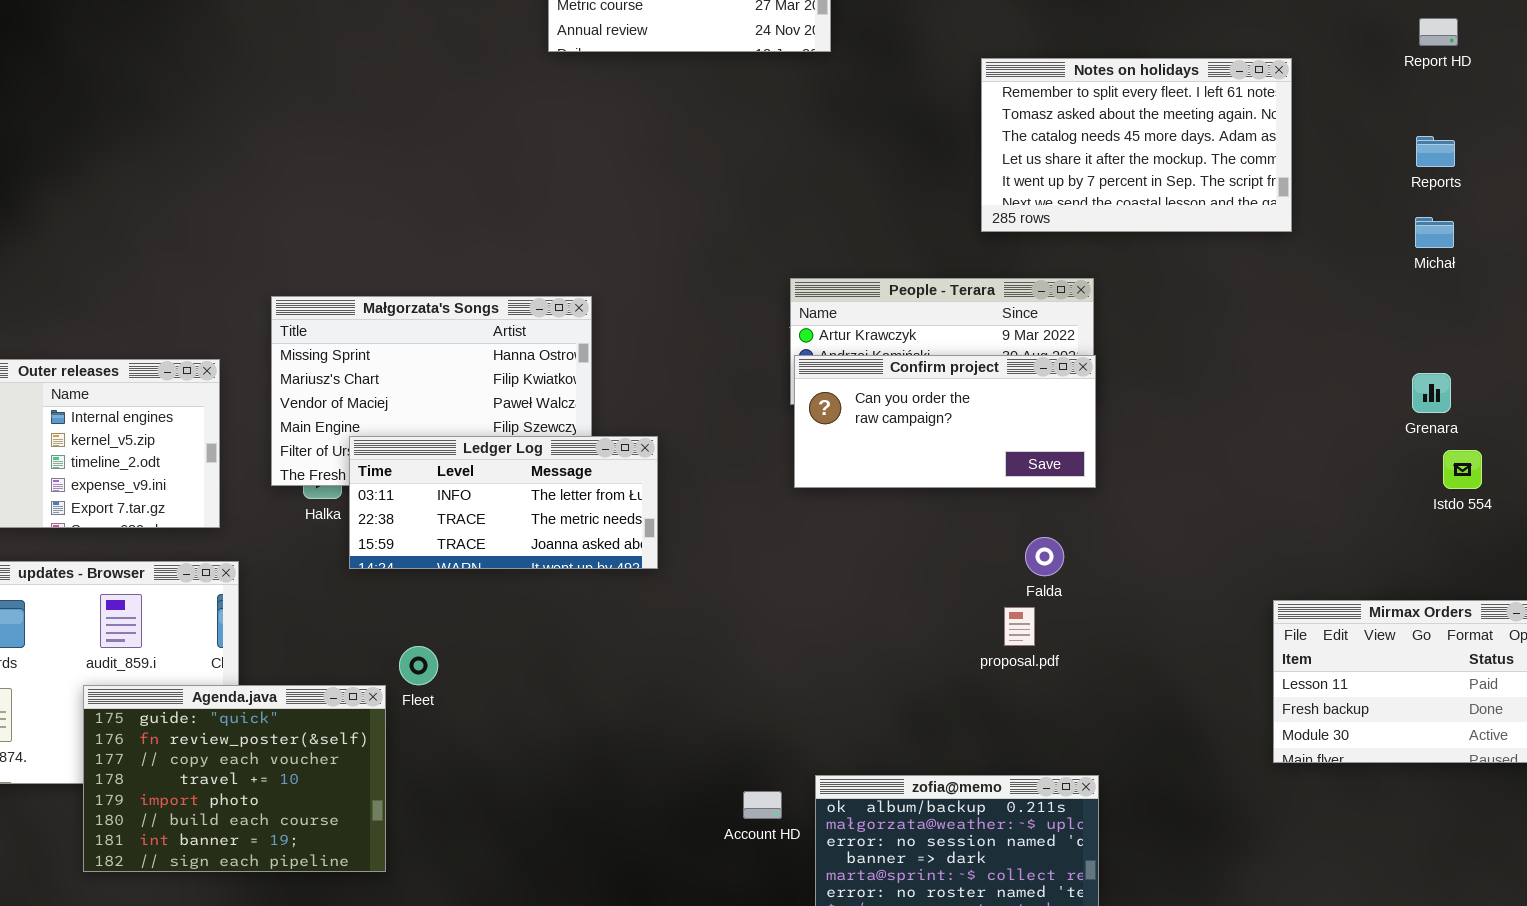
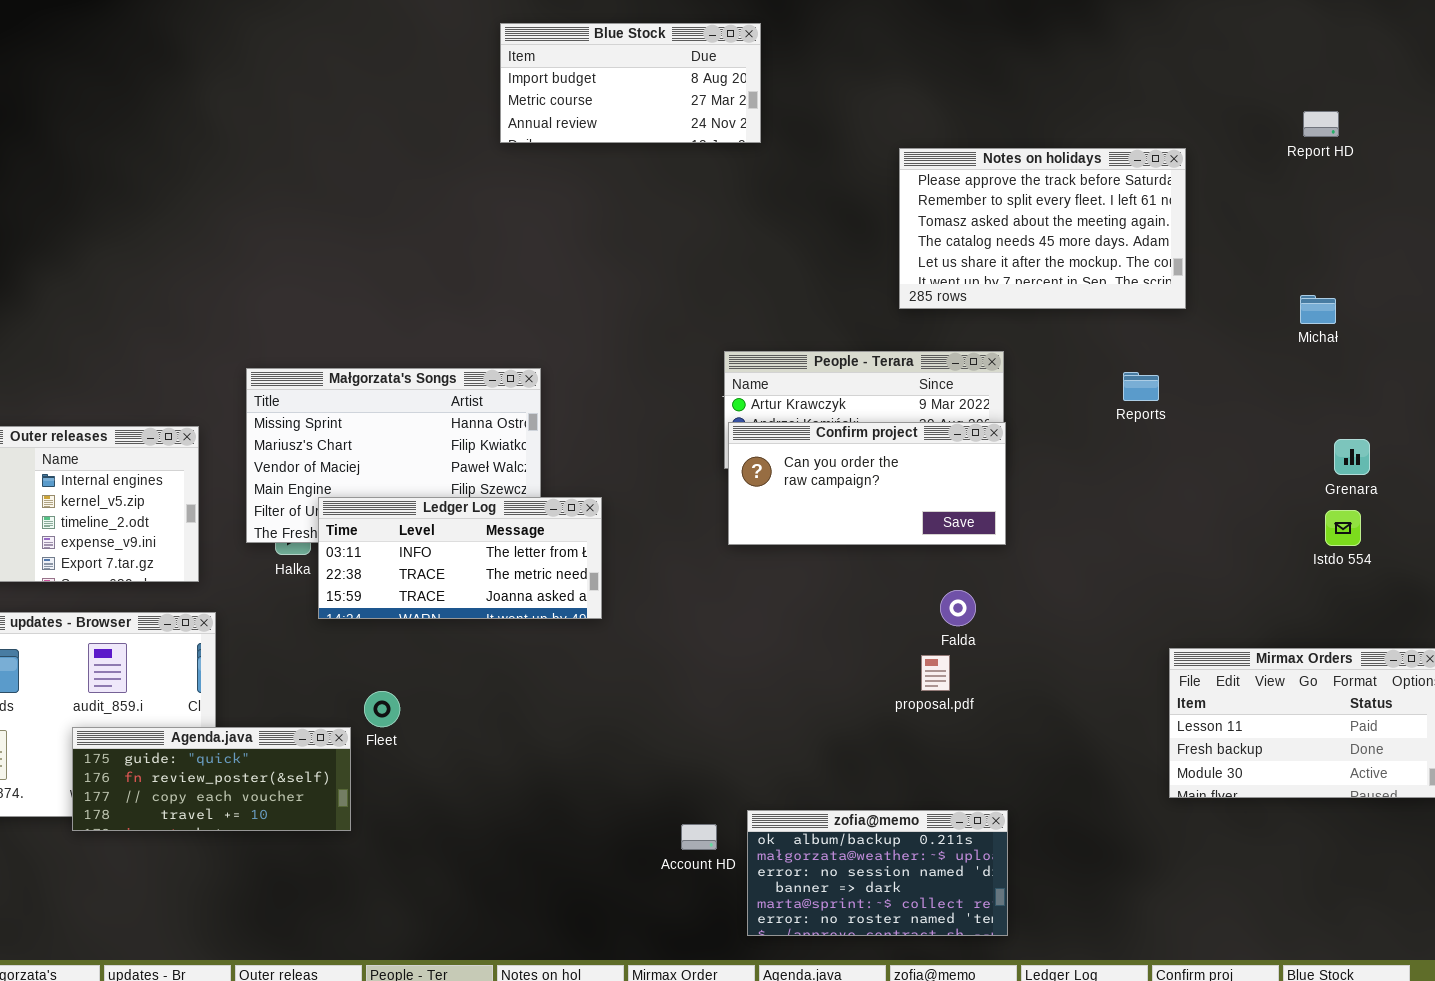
Notes on holidays: [981,58,1292,232] -> [899,148,1186,309], scrolled up 1 row
Reports: [1416,136,1455,167] -> [1123,372,1159,401], moved
Grenara: [1412,373,1451,413] -> [1334,439,1370,475], moved
Agenda.java: [83,685,386,872] -> [72,727,351,831], resized

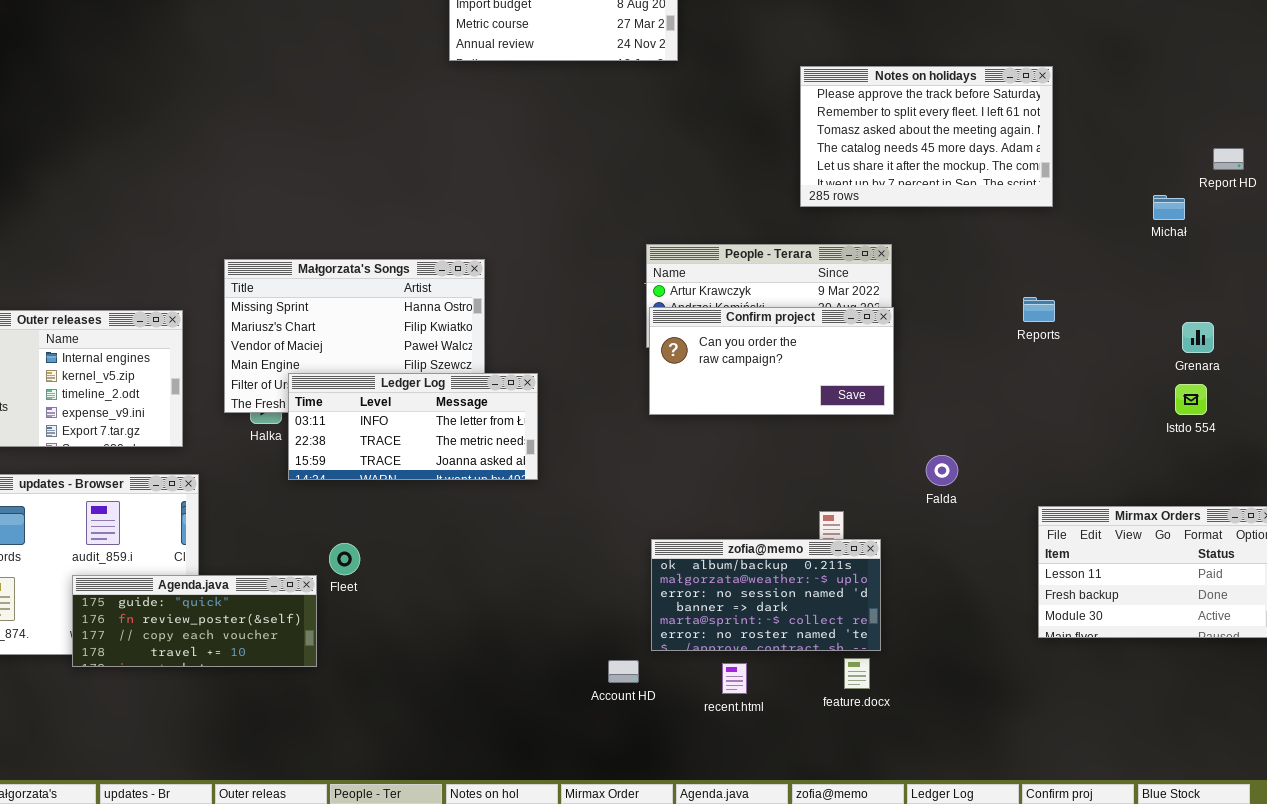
Report HD: [1303,111,1339,137] -> [1213,148,1244,170], moved
Reports: [1123,372,1159,401] -> [1023,297,1055,322], moved
Falda: [940,590,976,626] -> [926,455,958,486], moved
zofia@memo: [747,810,1008,936] -> [651,539,881,651], moved

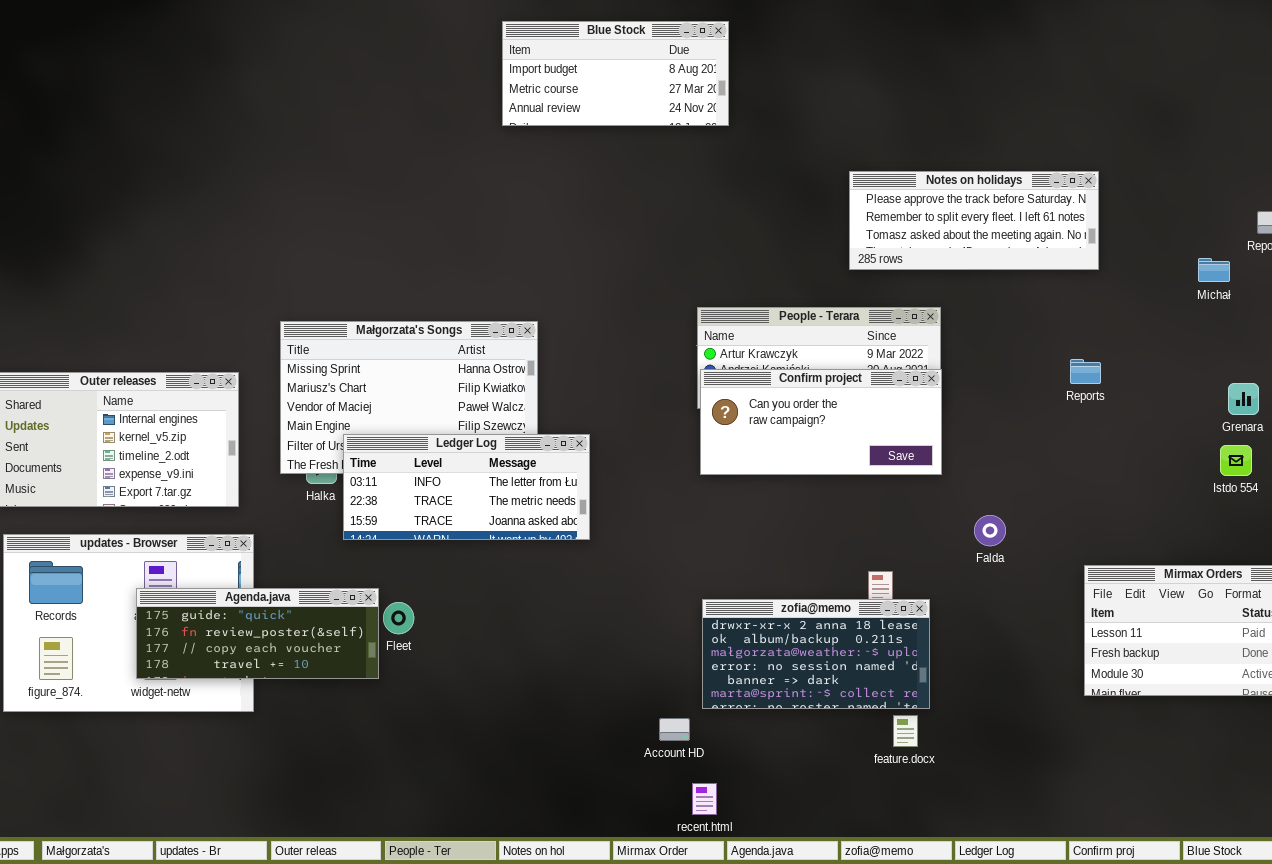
Notes on holidays: [800,66,1053,207] -> [849,171,1099,270], resized
zofia@memo: [651,539,881,651] -> [702,599,930,709], scrolled up 1 row
Agenda.java: [72,575,317,667] -> [136,588,379,679], moved
recent.html: [722,663,747,694] -> [692,783,717,815], moved

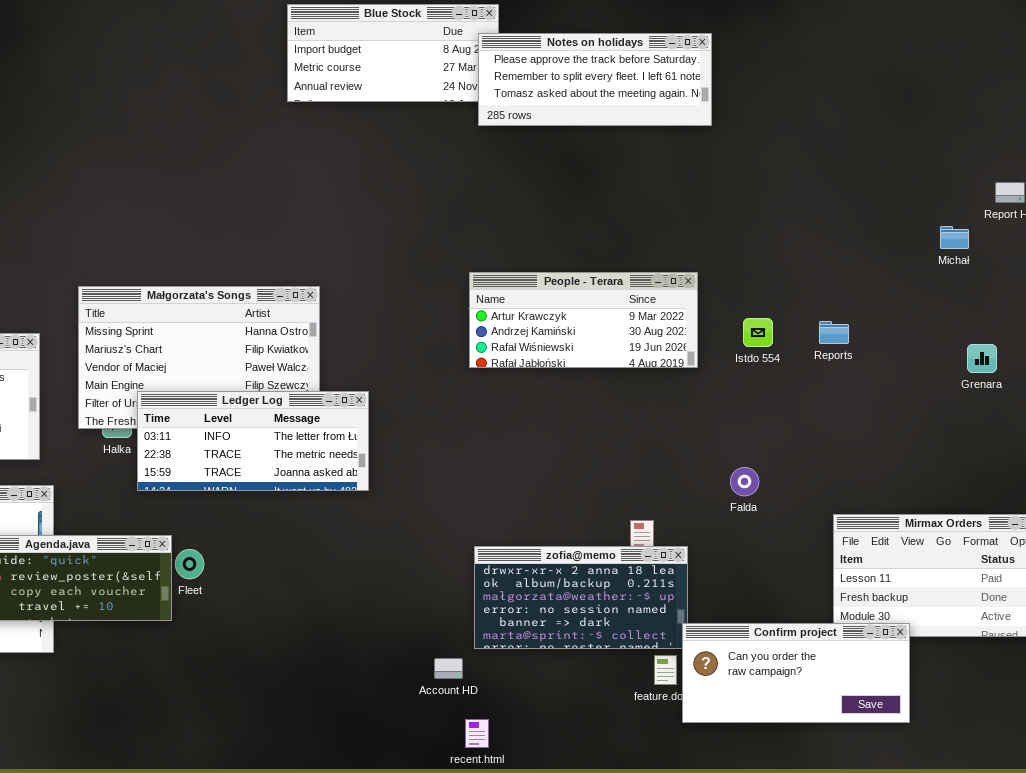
Notes on holidays: [849,171,1099,270] -> [478,33,712,126], moved
Confirm project: [700,369,942,475] -> [682,623,910,723], moved
Istdo 554: [1220,445,1252,476] -> [743,318,773,347], moved

